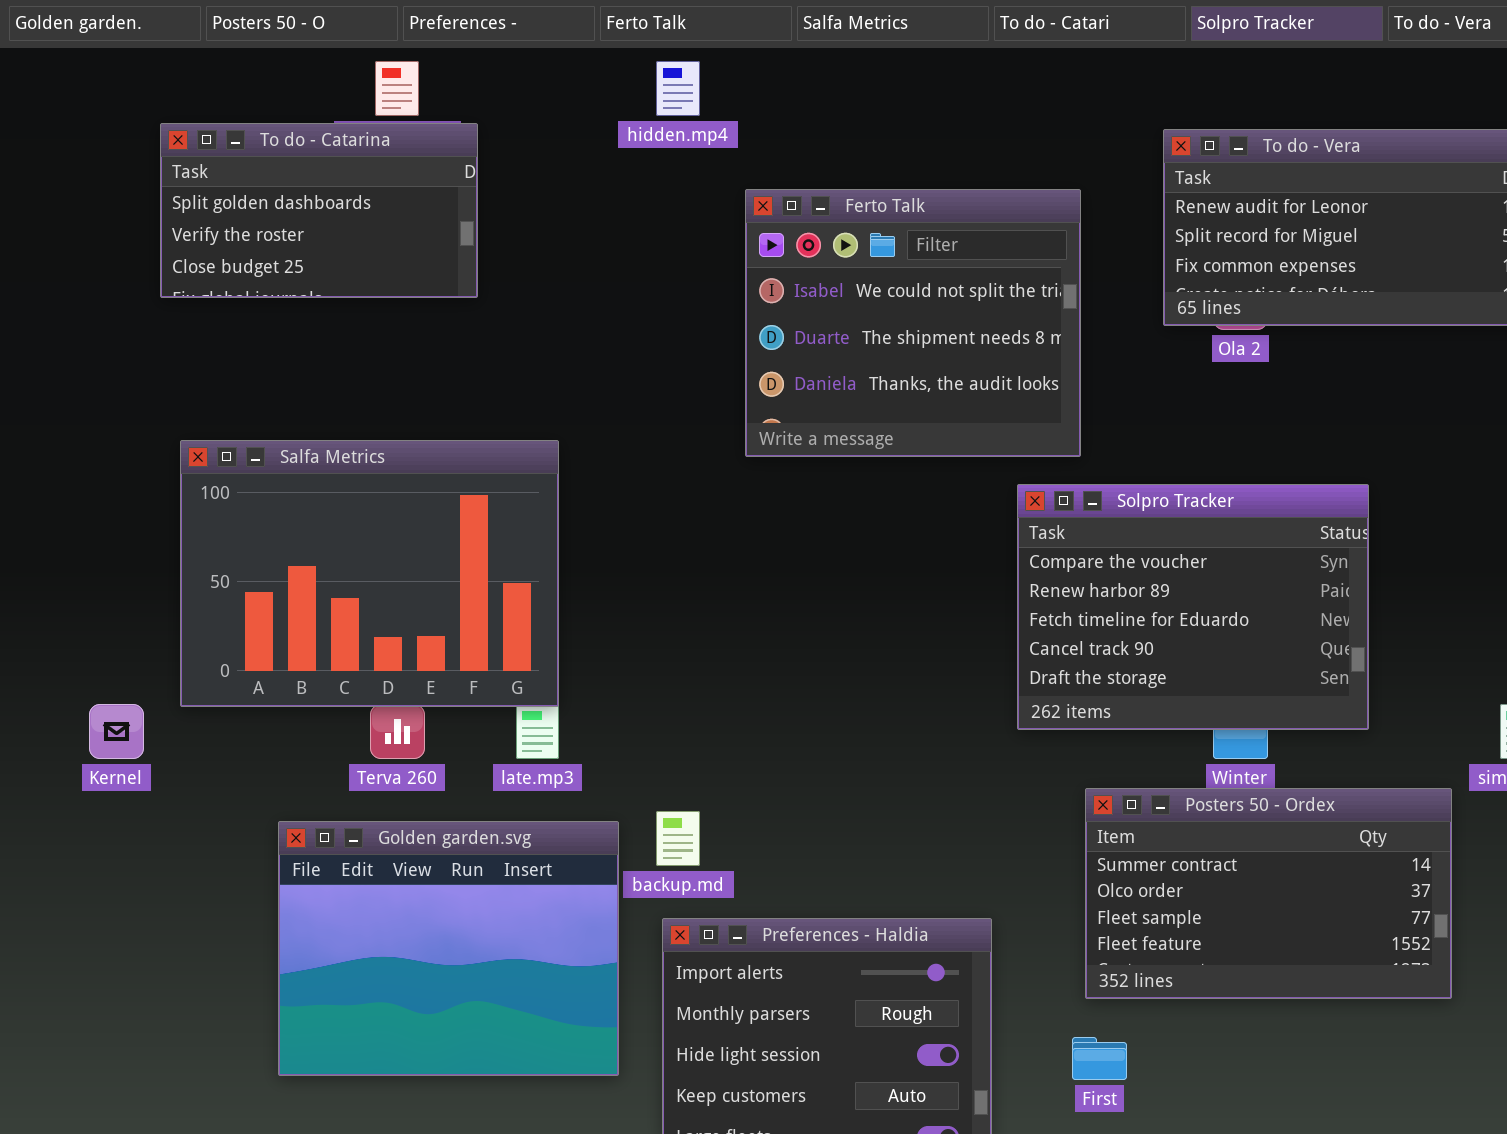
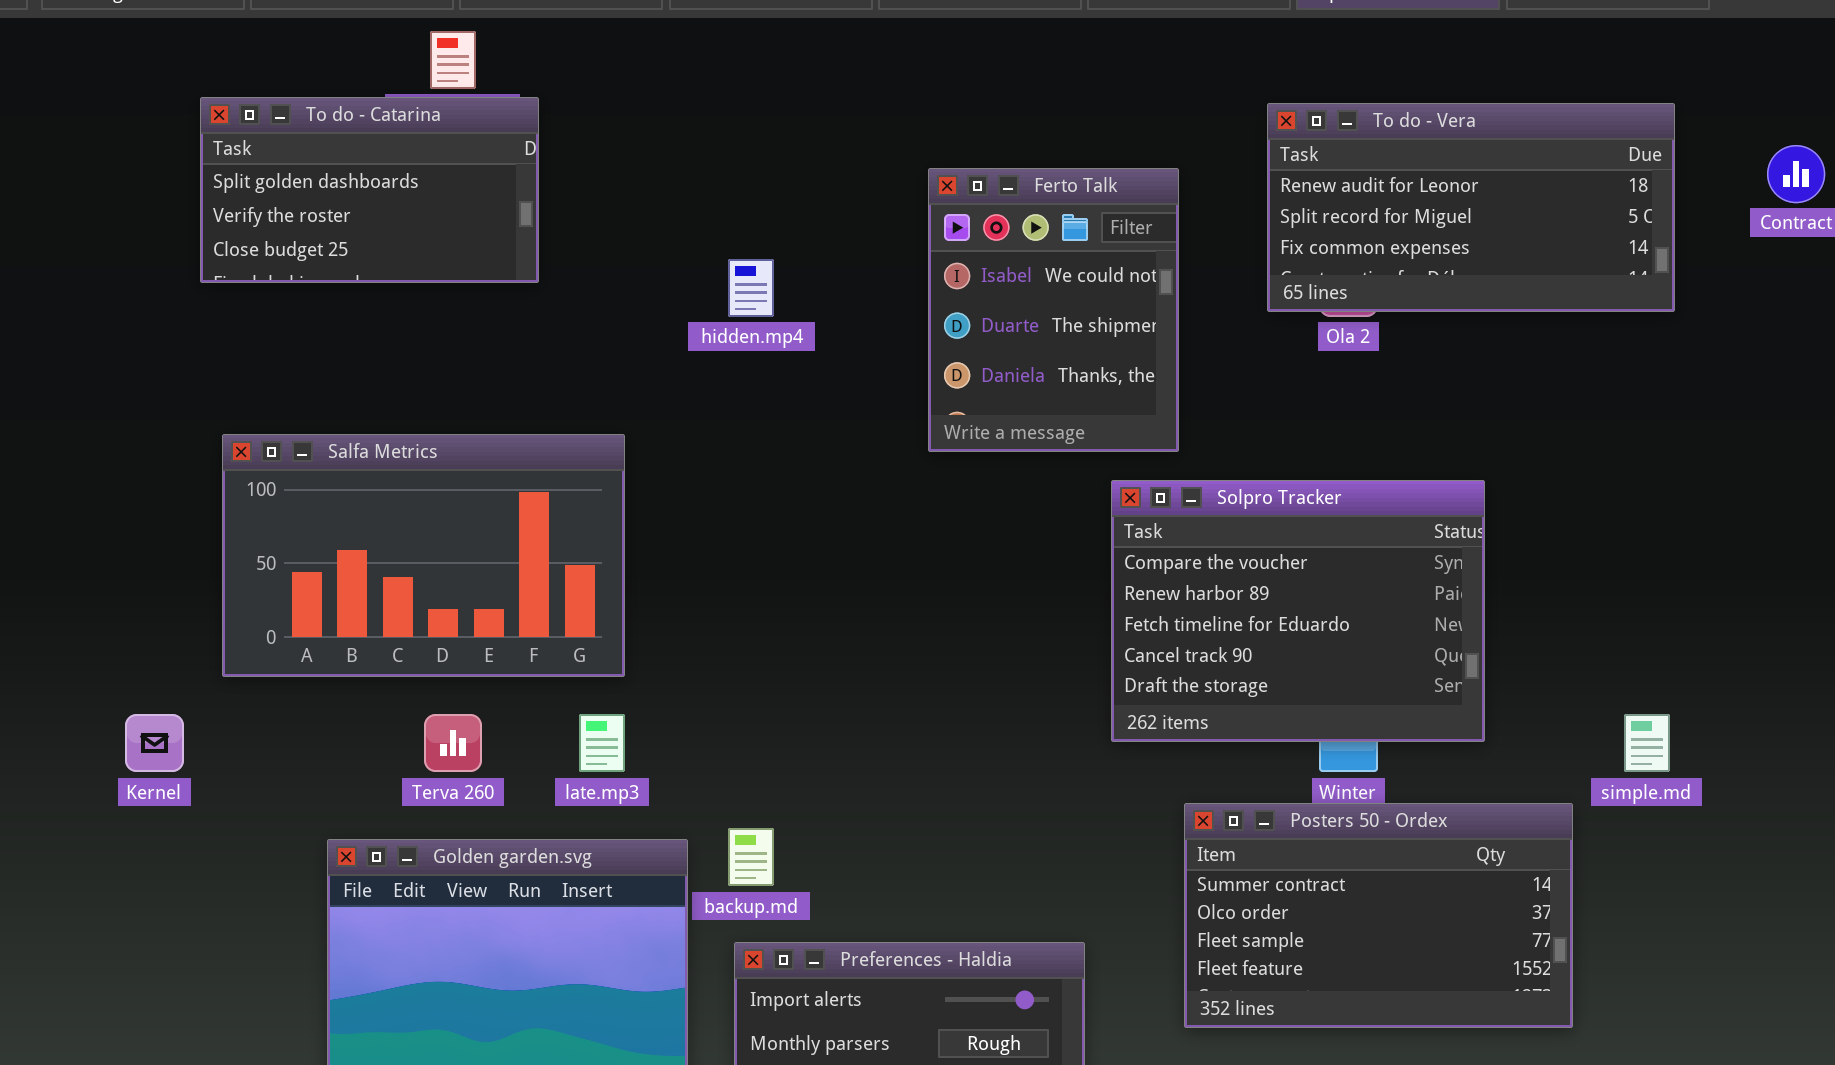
hidden.mp4: [656,61,700,116] -> [728,259,774,317], moved
Ferto Talk: [745,189,1081,457] -> [928,168,1179,452], resized
Salfa Metrics: [180,440,559,707] -> [222,434,625,677], resized

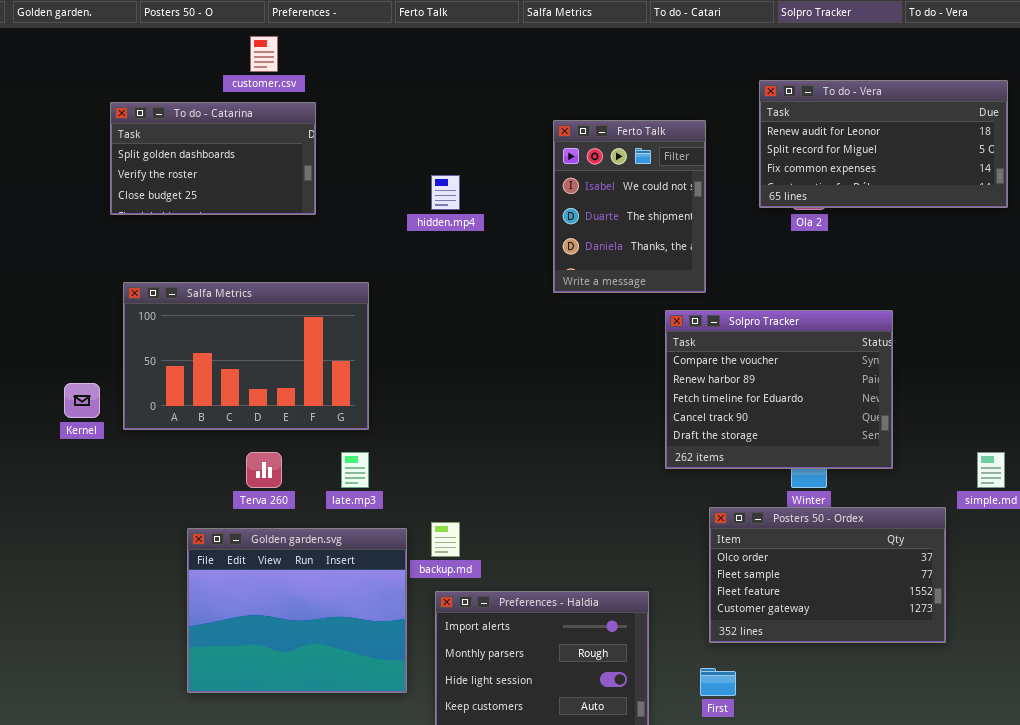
To do - Catarina: [200,97,539,283] -> [110,102,316,215], moved
Kernel: [125,714,184,772] -> [64,383,100,418], moved
Posters 50 - Ordex: [1184,803,1573,1028] -> [709,507,946,643], scrolled down 1 row

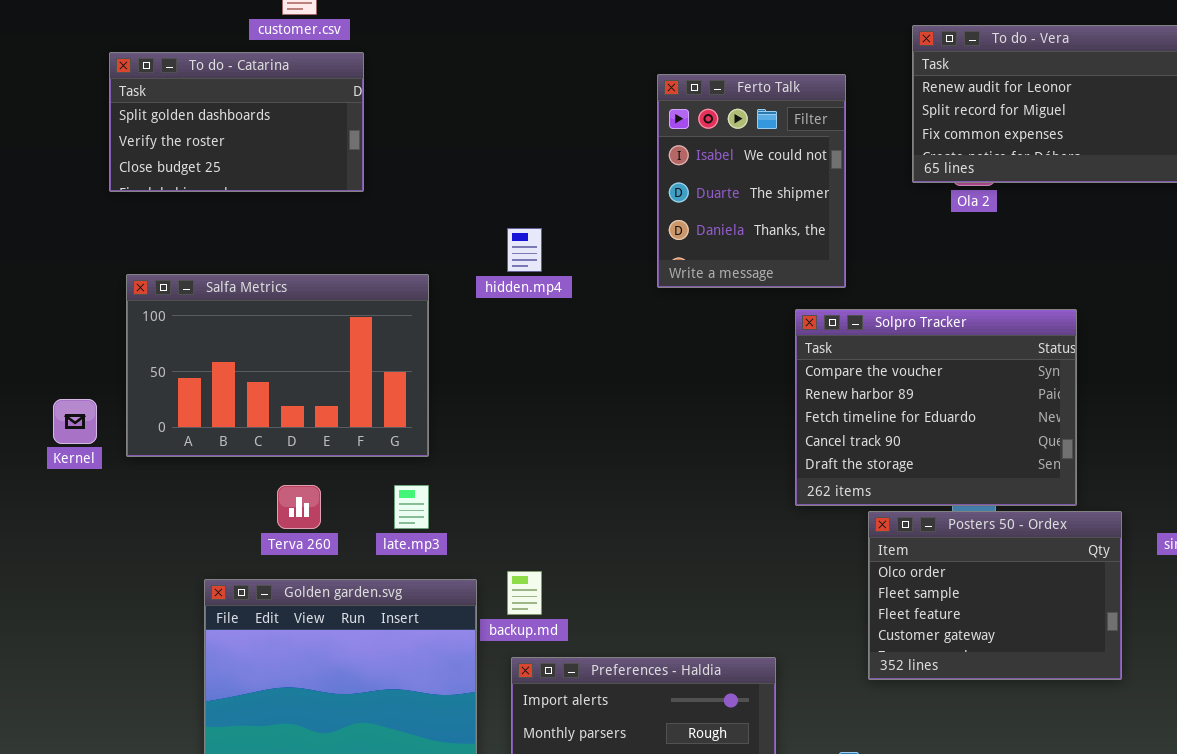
hidden.mp4: [431,175,460,210] -> [507,228,542,272], moved
Posters 50 - Ordex: [709,507,946,643] -> [868,511,1122,680], moved, resized

